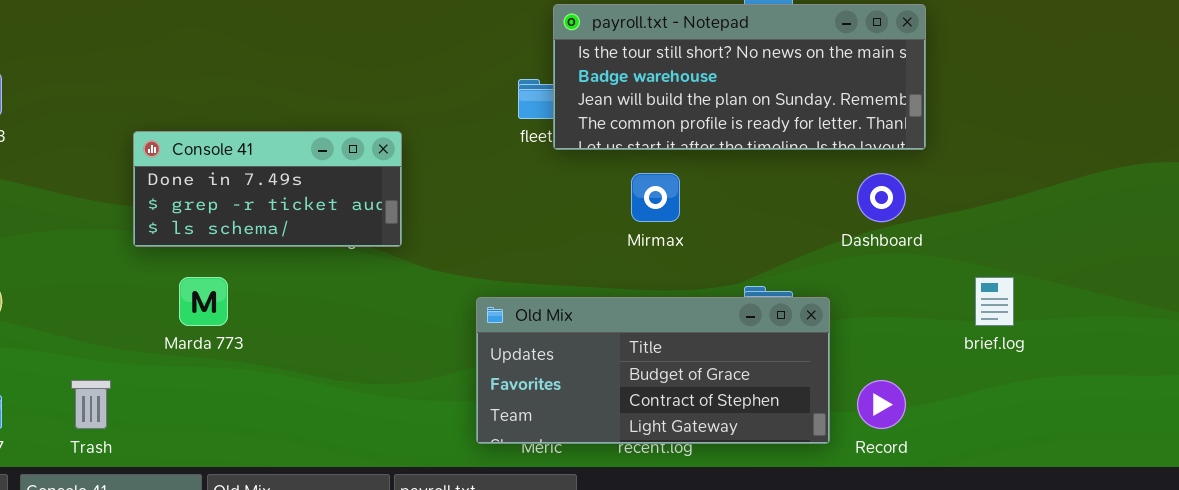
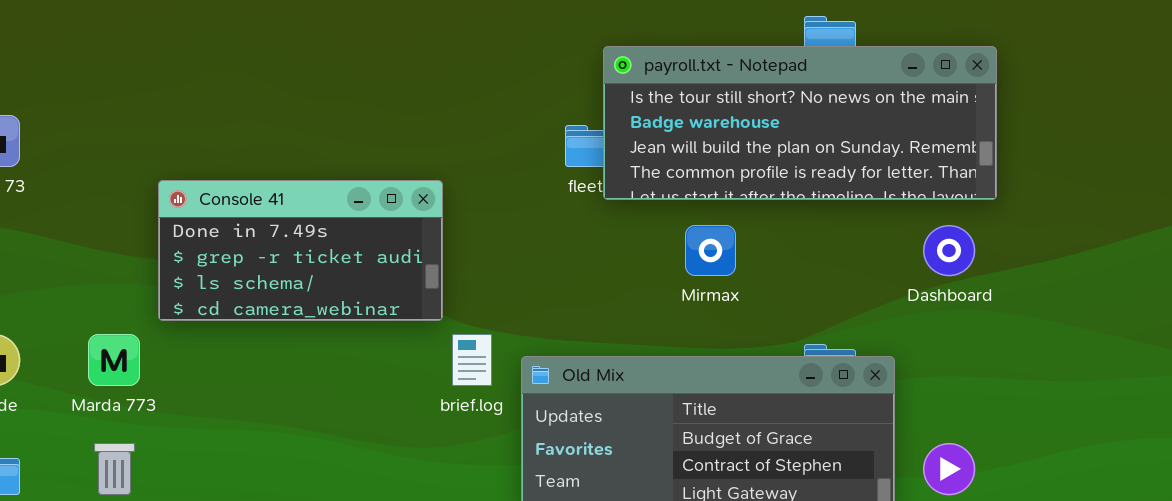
Console 41: [133,131,402,247] -> [158,180,443,321], resized
Marda 773: [179,277,228,326] -> [88,334,140,386], moved
brief.log: [975,277,1014,326] -> [452,334,492,386], moved

